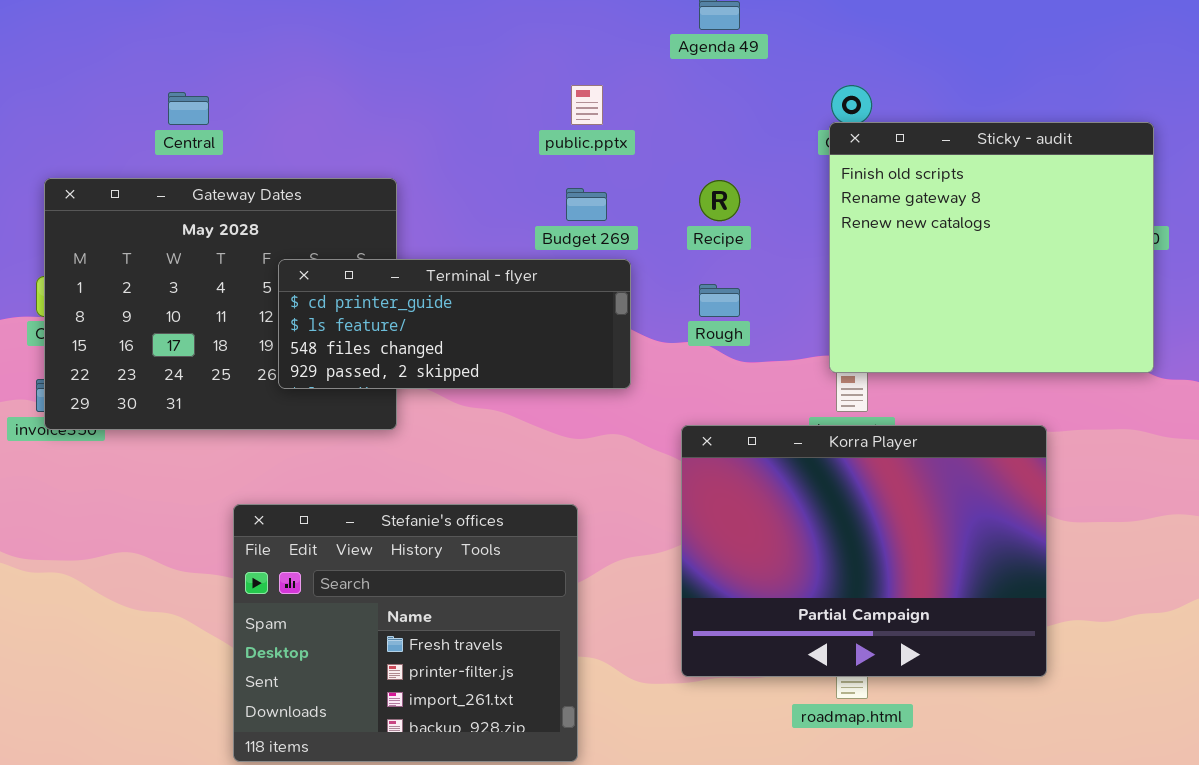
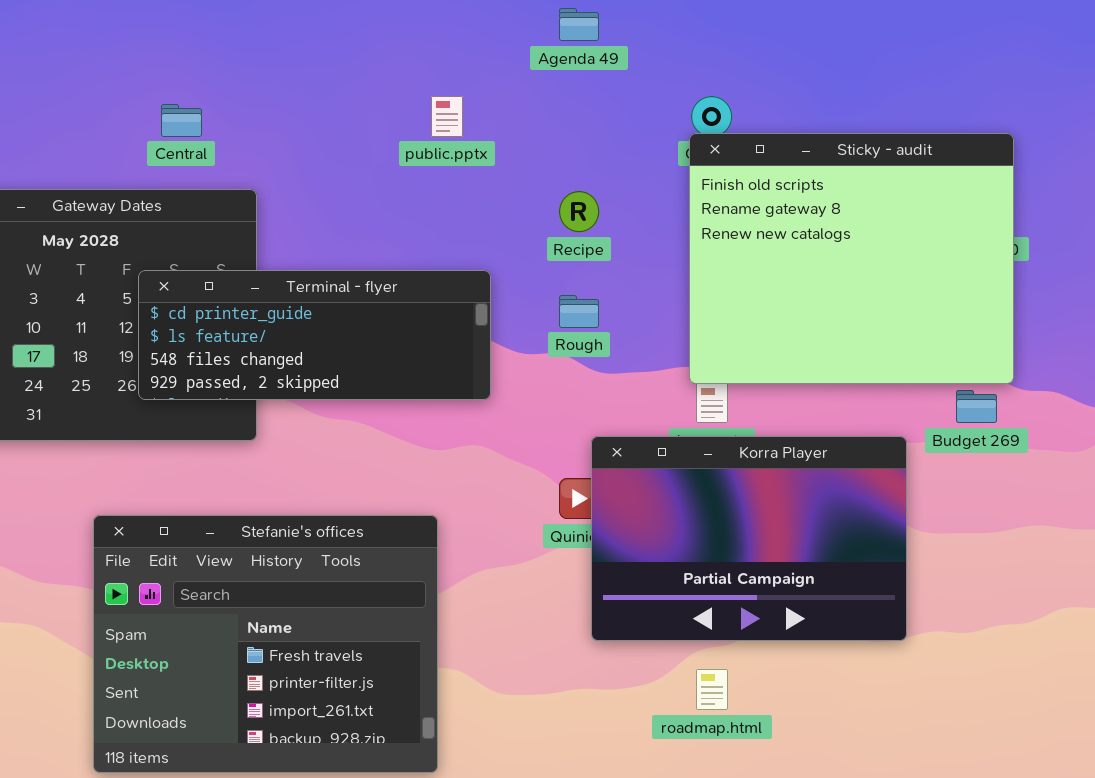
Central: [168,92,209,125] -> [161,104,202,137], moved
Budget 269: [566,188,607,221] -> [956,390,997,423], moved
Korra Player: [681,425,1047,677] -> [591,436,907,641], resized

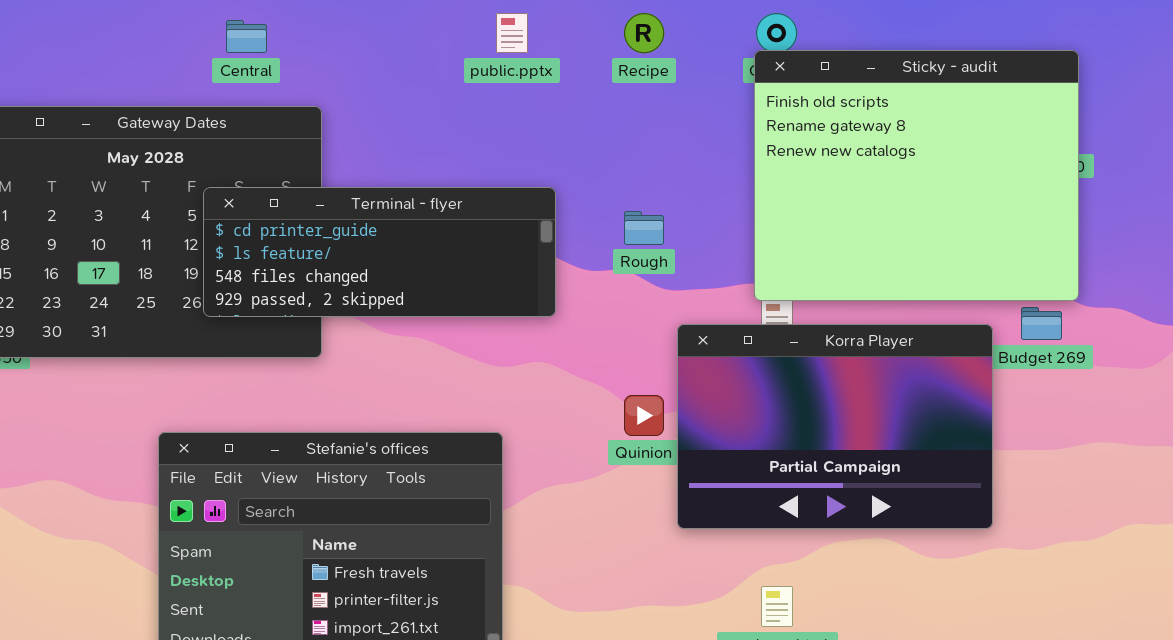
Recipe: [559,191,599,232] -> [624,13,664,53], moved
Korra Player: [591,436,907,641] -> [677,324,993,529], moved

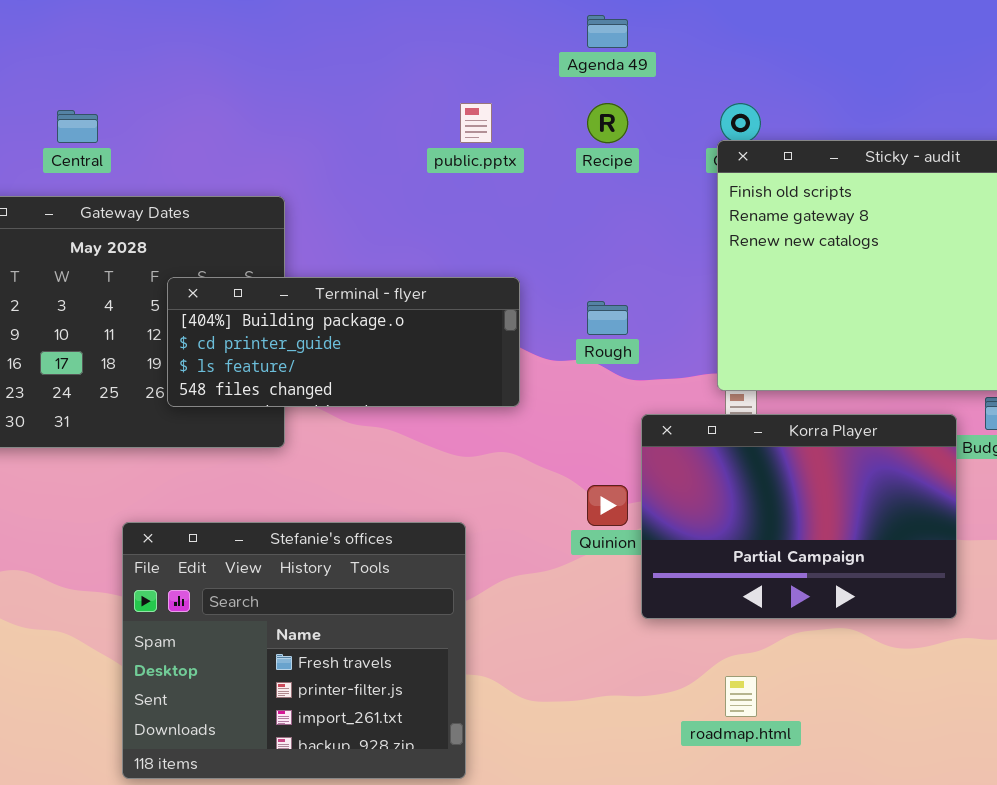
Central: [226,20,267,53] -> [57,110,98,143], moved
Terminal - flyer: [203,187,556,317] -> [167,277,520,407], scrolled up 1 row

